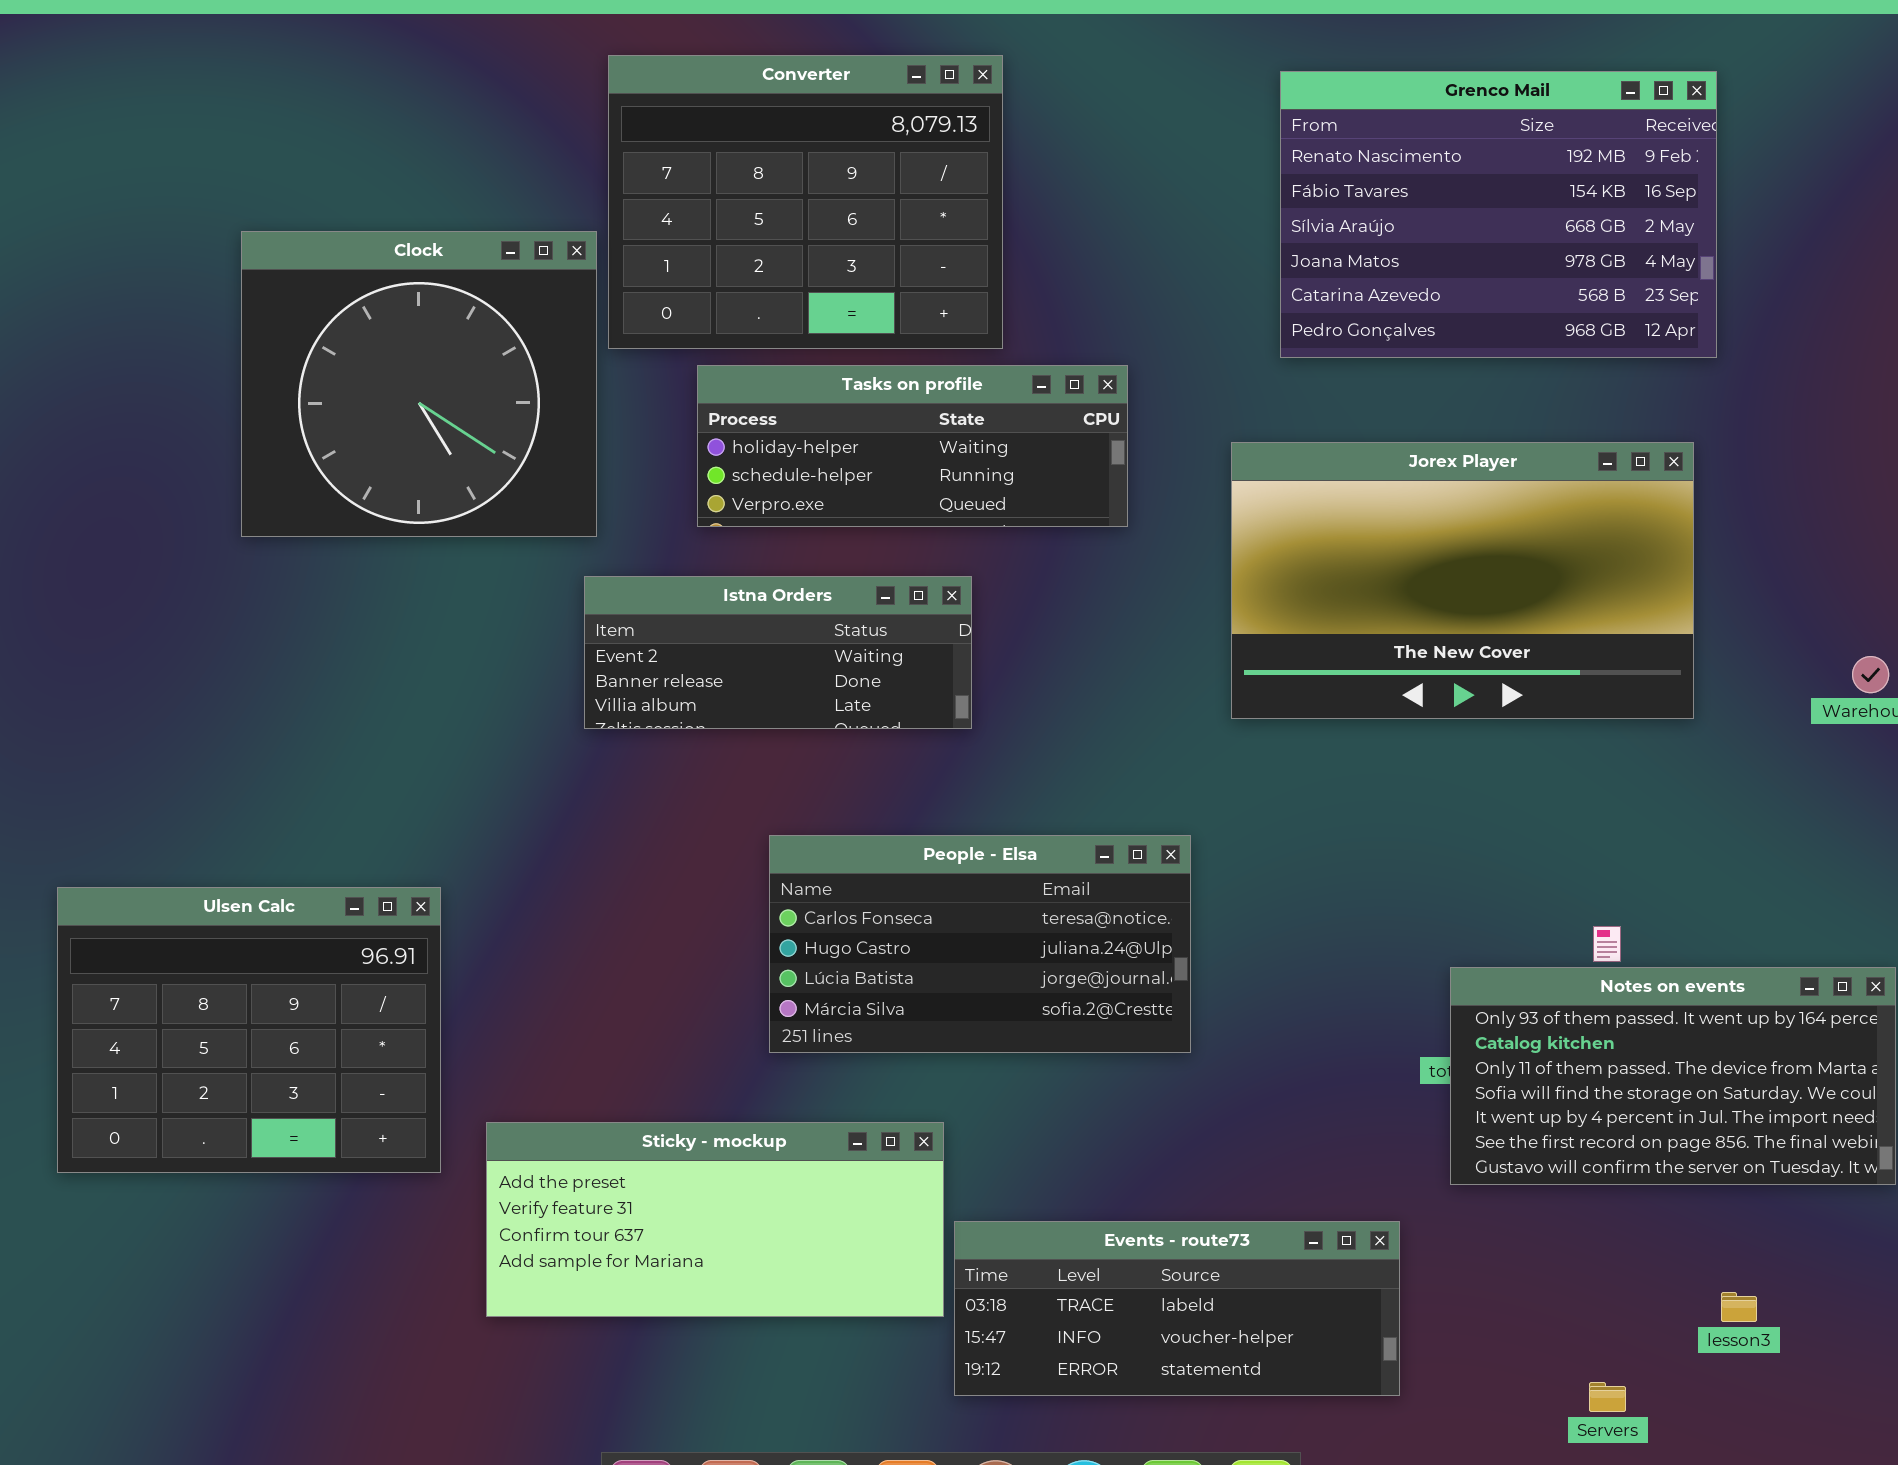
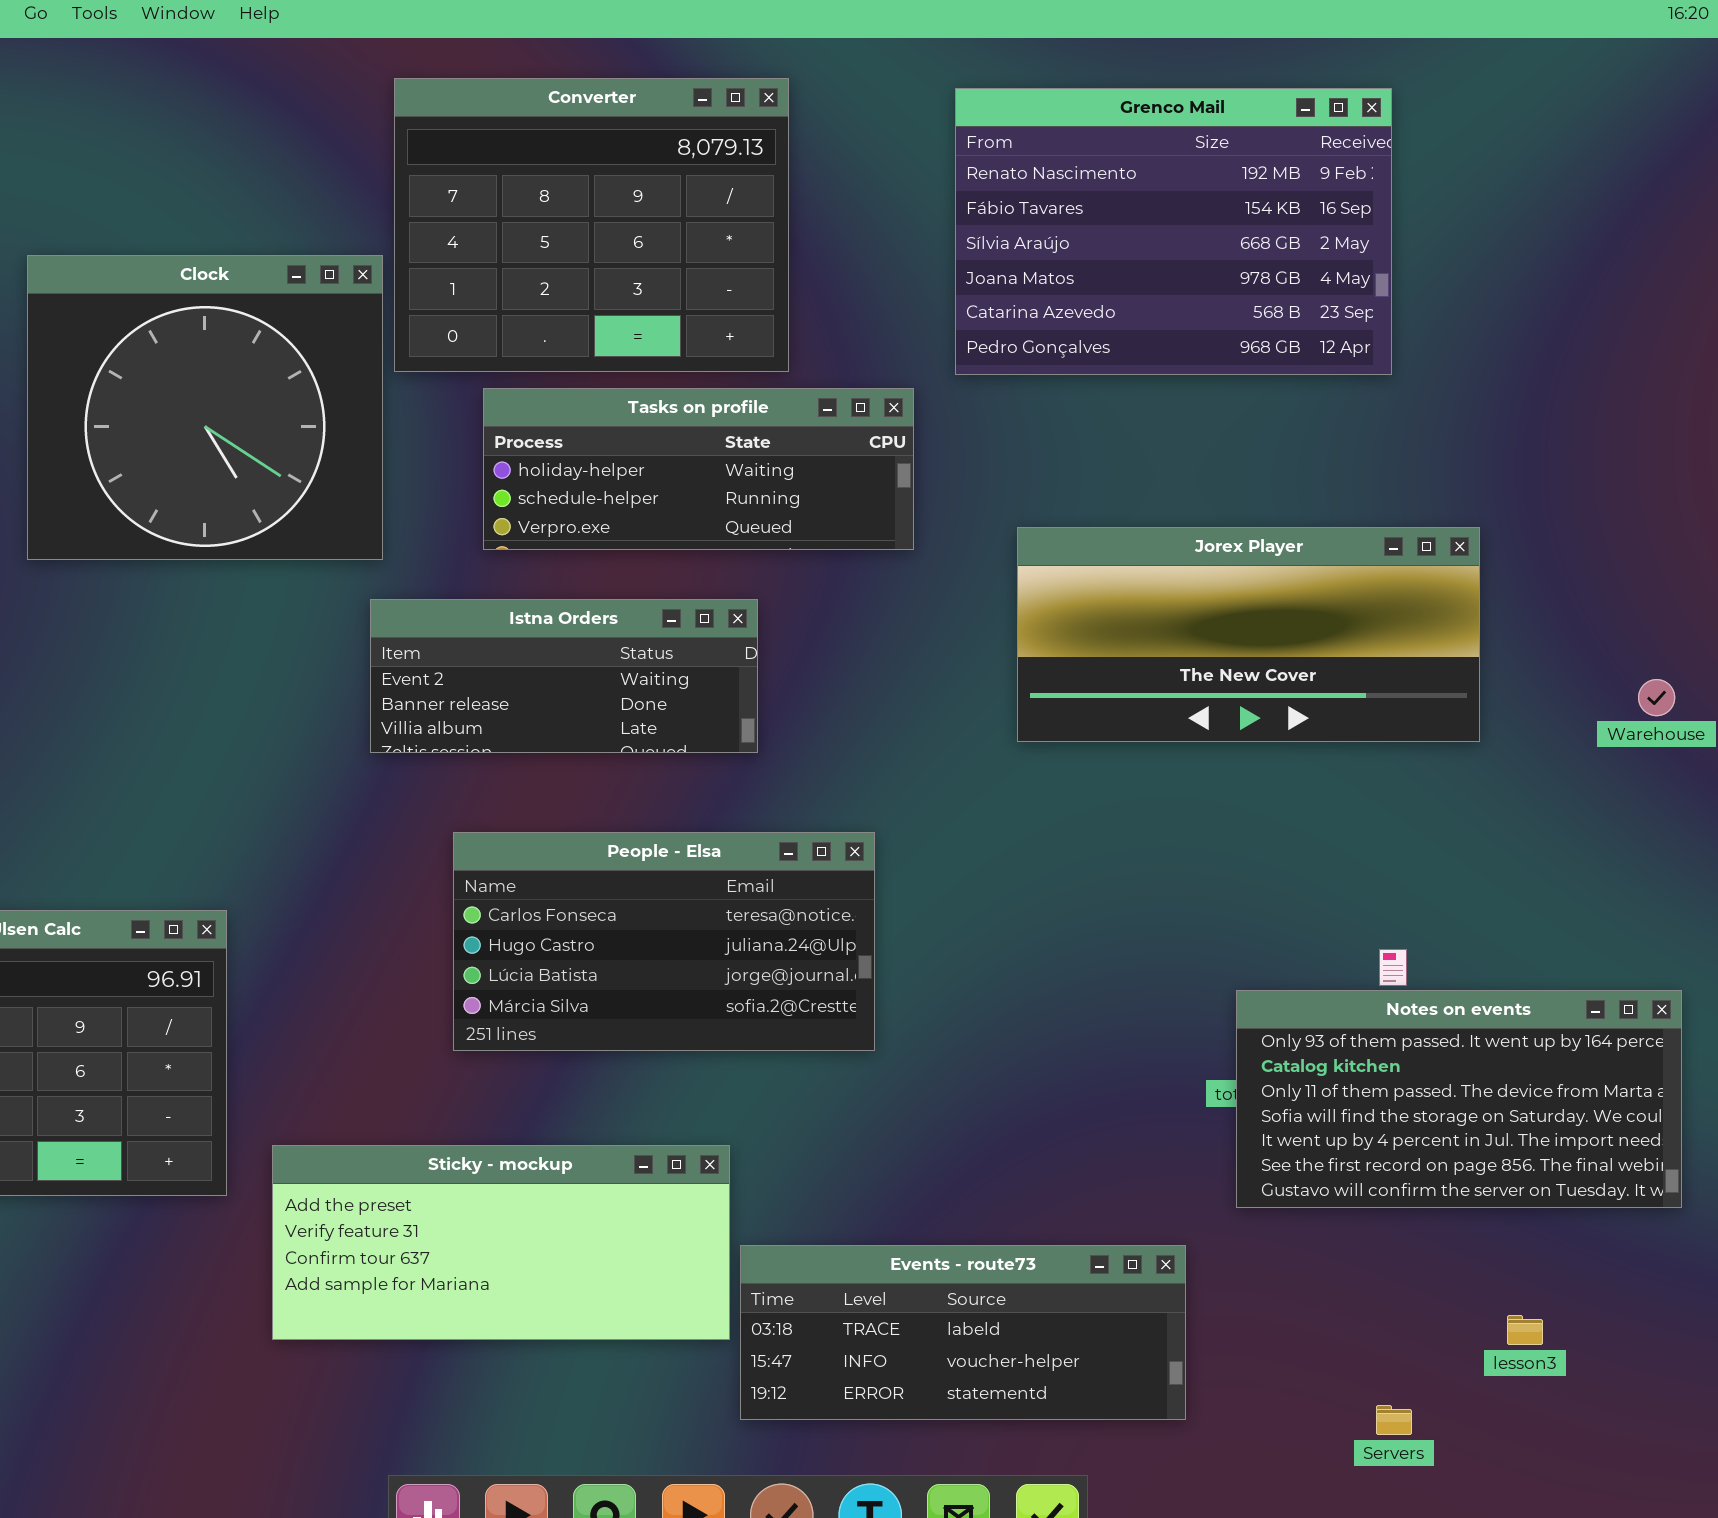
Grenco Mail: [1280,71,1717,358] -> [955,88,1392,375], moved
Jorex Player: [1231,442,1694,719] -> [1017,527,1480,742], resized
People - Elsa: [769,835,1191,1053] -> [453,832,875,1051], moved

